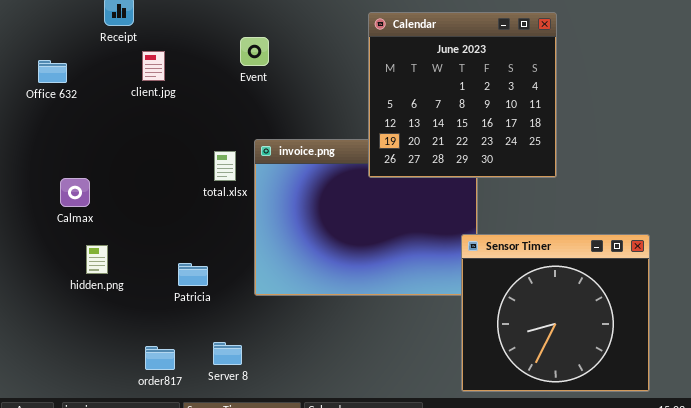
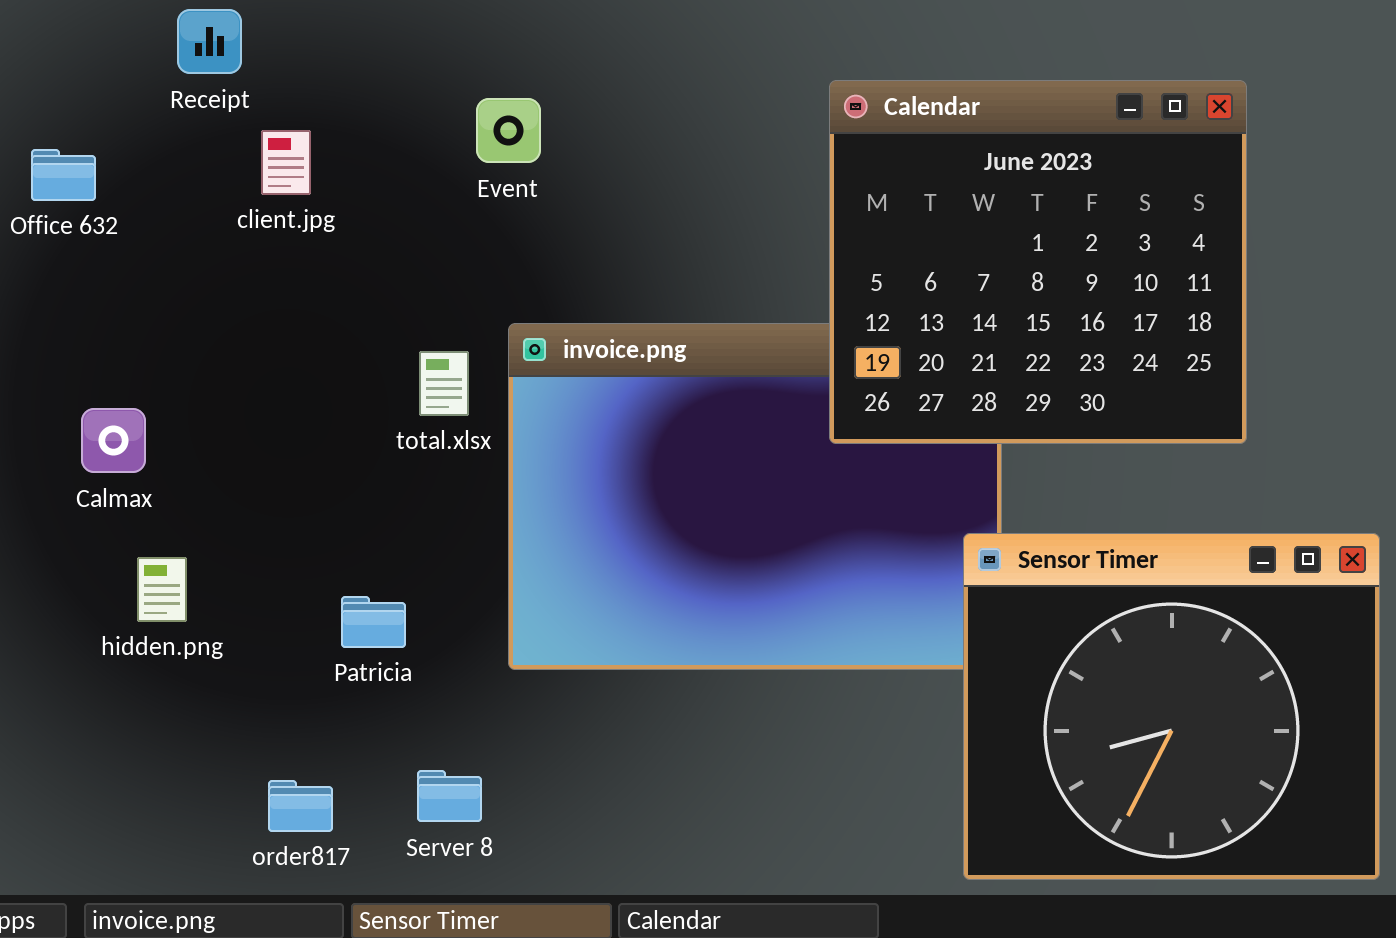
Calendar: [368,12,557,178] -> [829,80,1247,444], moved

